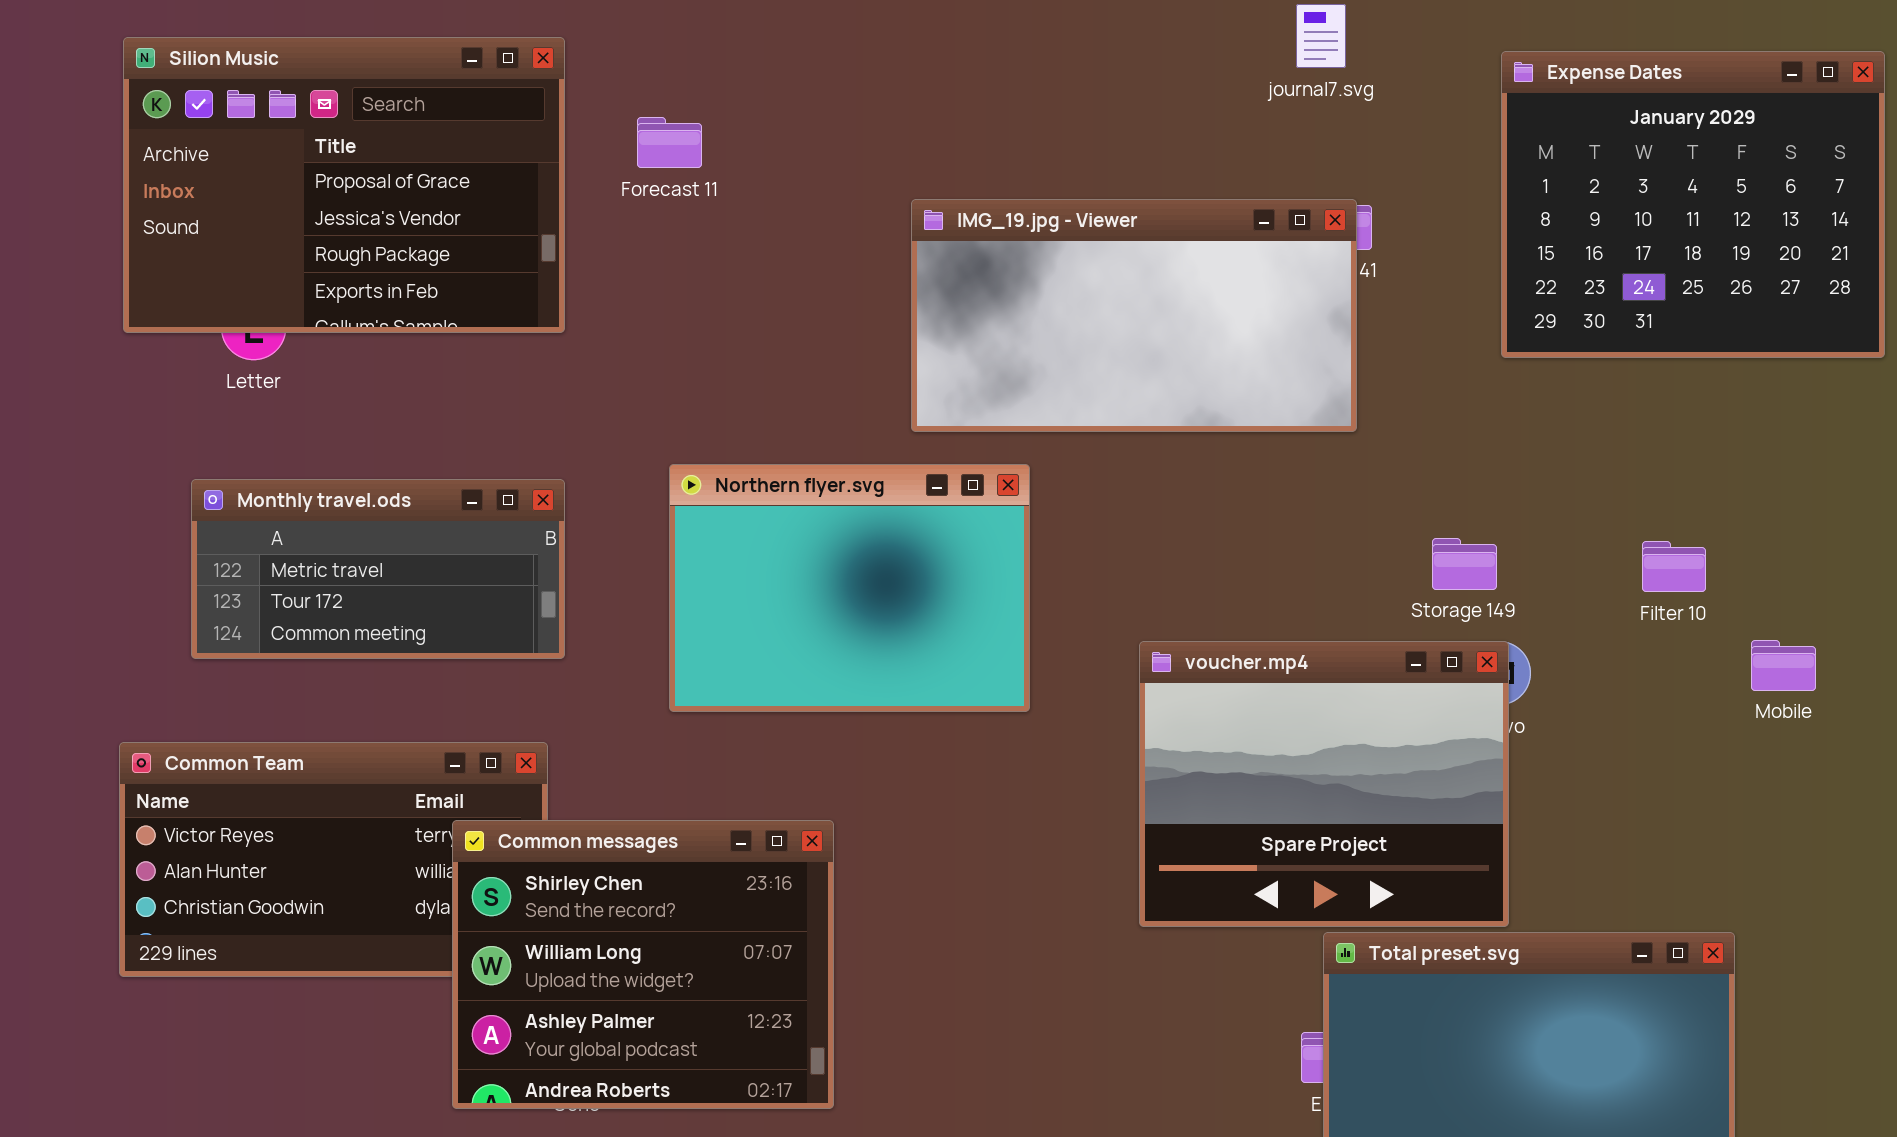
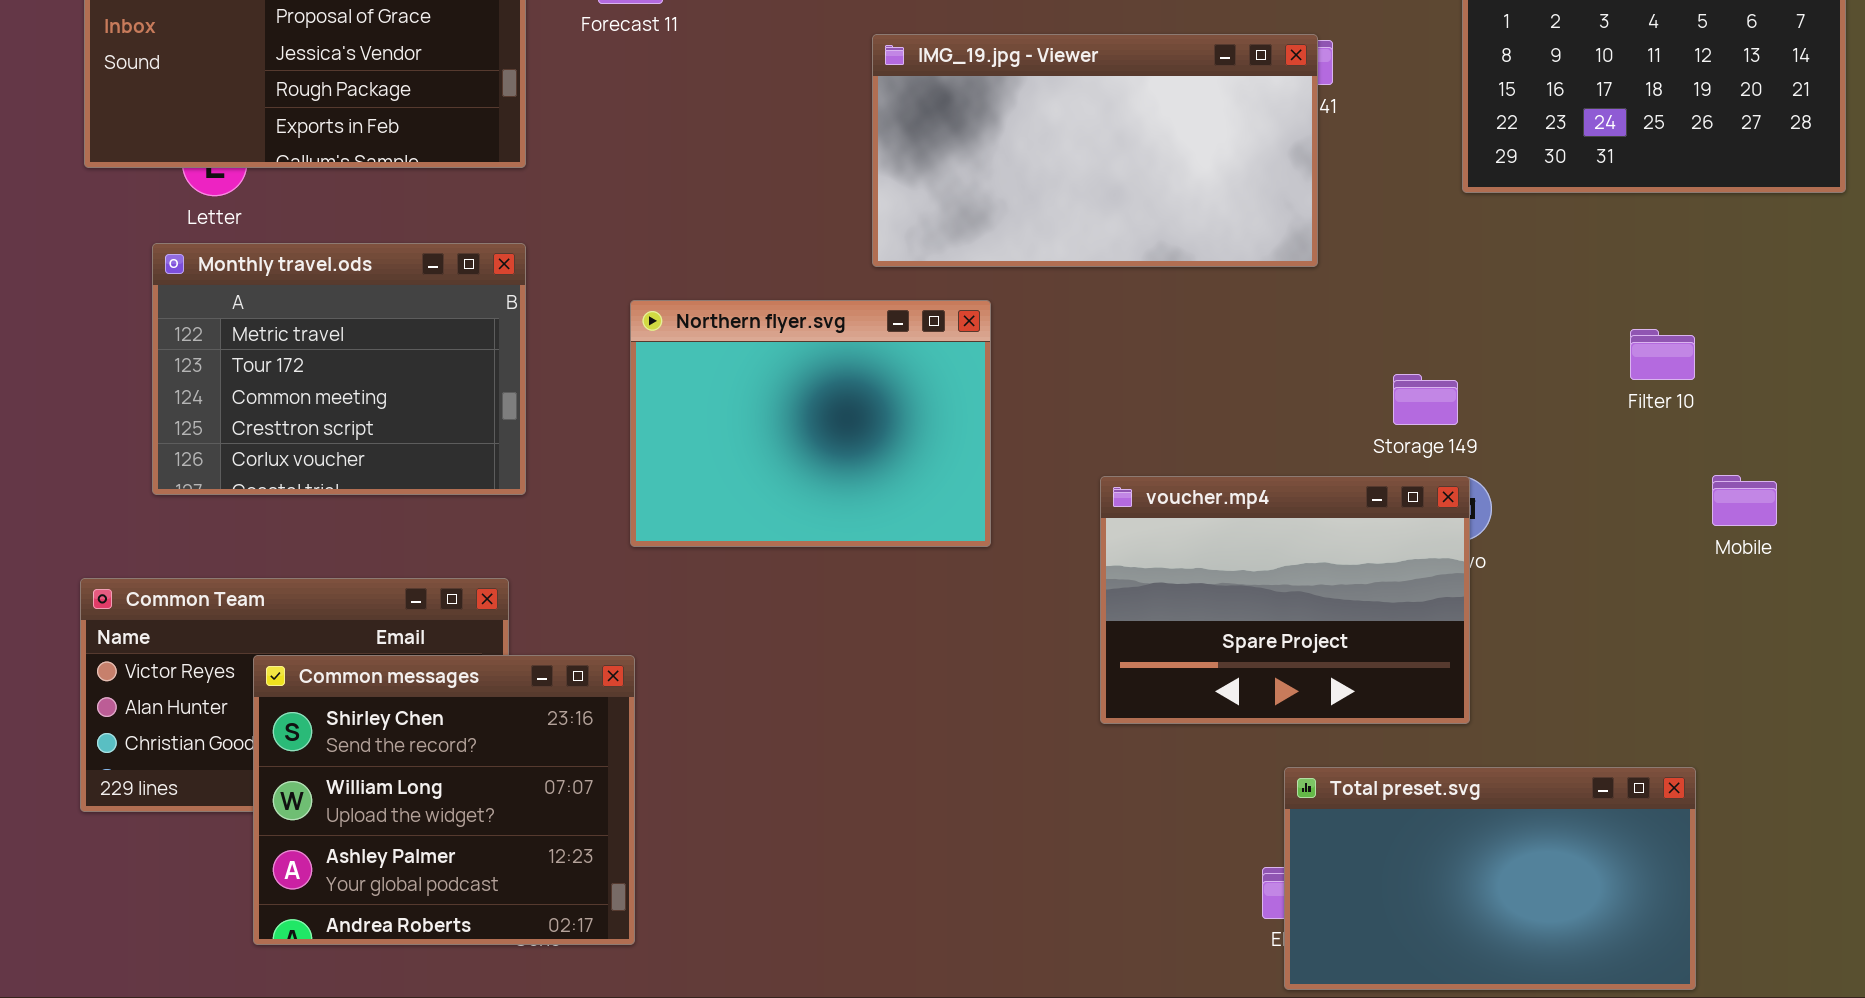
Monthly travel.ods: [191,479,565,659] -> [152,243,526,495], resized
Filter 10: [1642,541,1706,592] -> [1630,329,1695,380], moved
voucher.mp4: [1139,641,1509,927] -> [1100,476,1470,724], resized
Common messages: [452,820,834,1109] -> [253,655,635,945], moved

